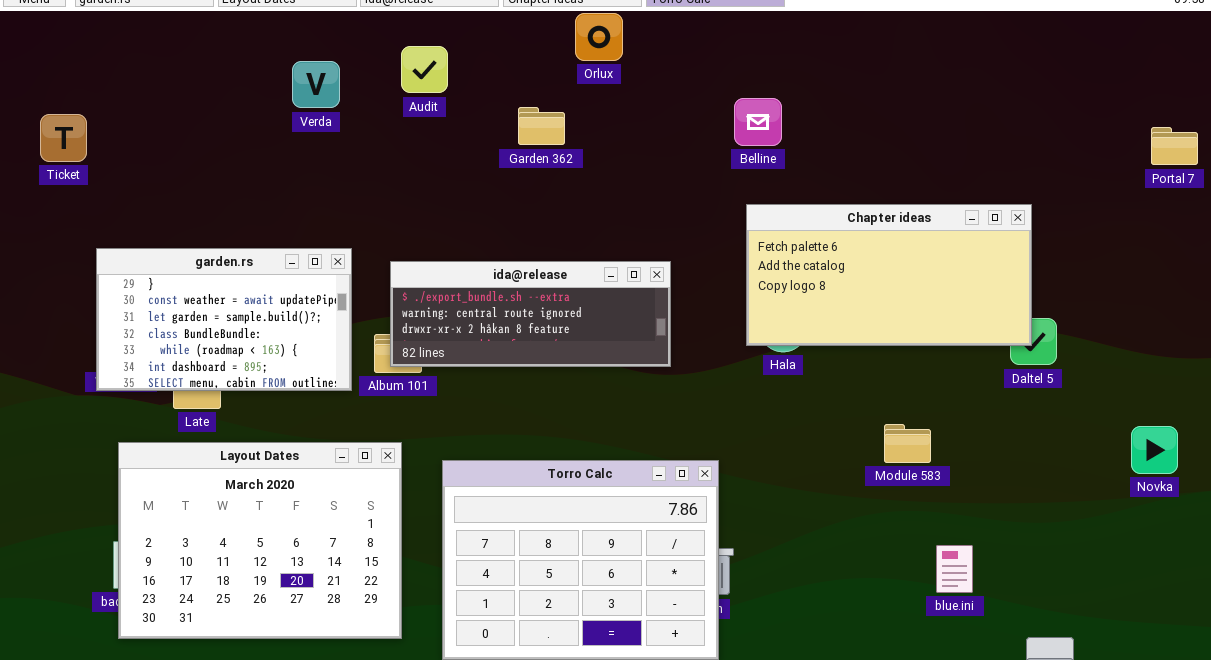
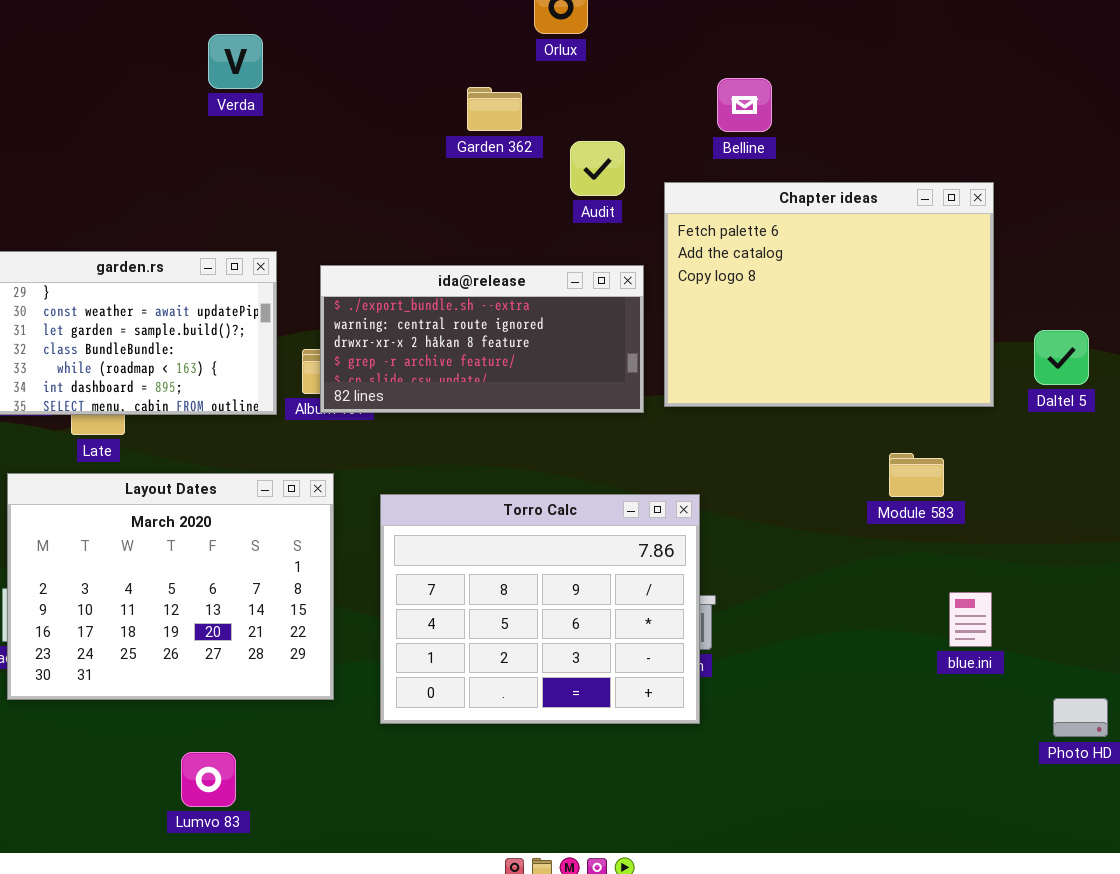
Audit: [401,46,448,93] -> [570,141,625,196], moved
Chapter ideas: [746,204,1032,346] -> [664,182,994,407], moved, resized
ida@release: [390,261,671,367] -> [320,265,644,413], resized

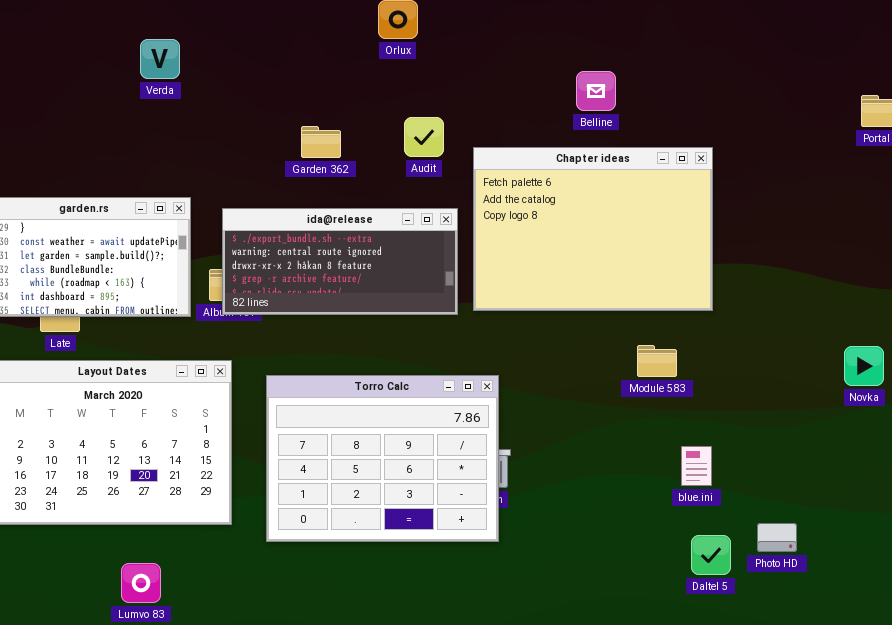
Belline: [717,78,772,132] -> [576,71,616,111], moved
Garden 362: [467,87,522,131] -> [301,126,341,158], moved
Daltel 5: [1034,330,1089,385] -> [691,535,731,575], moved

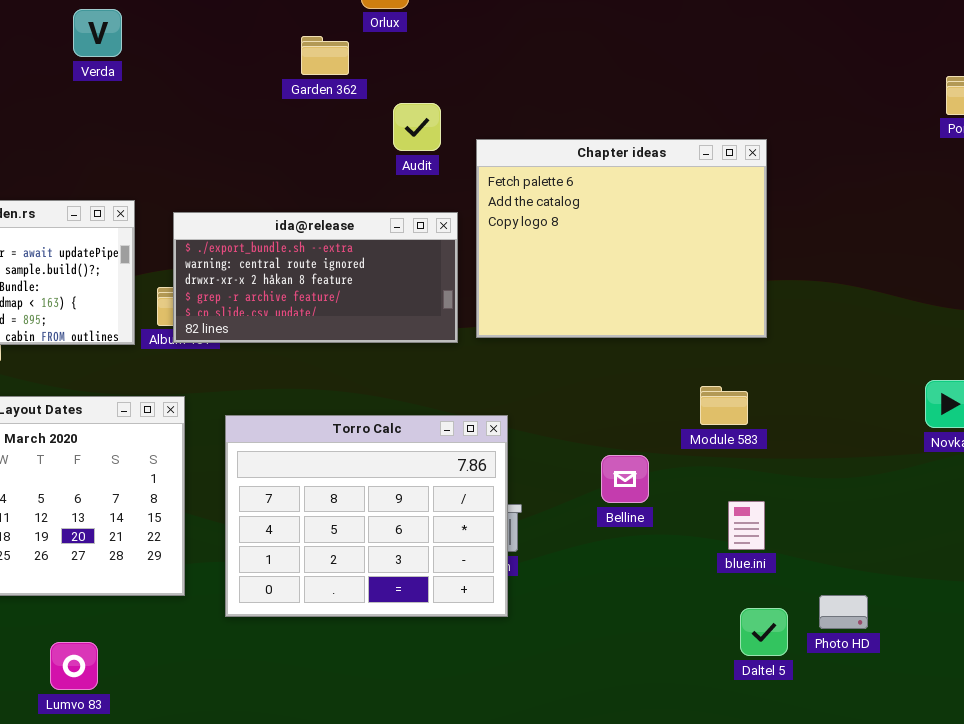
Belline: [576,71,616,111] -> [601,455,649,503], moved
Garden 362: [301,126,341,158] -> [301,36,349,75], moved
Module 583: [637,345,677,377] -> [700,386,748,425], moved

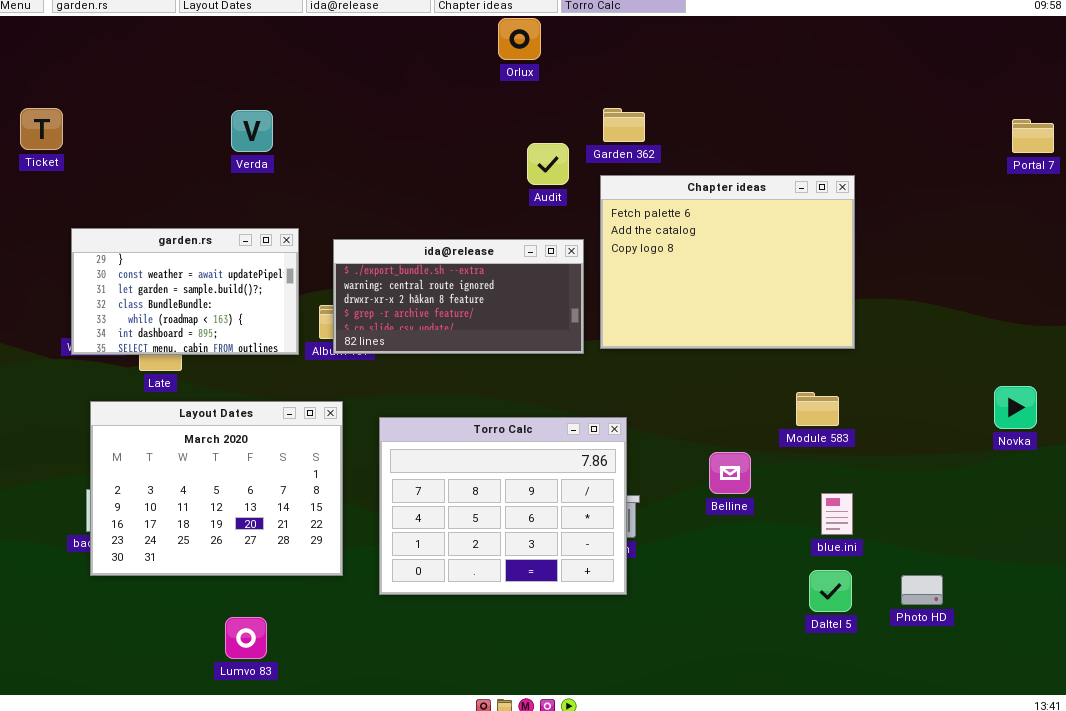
Verda: [73,9,122,57] -> [231,110,273,152], moved
Garden 362: [301,36,349,75] -> [603,108,645,142], moved
Daltel 5: [740,608,788,656] -> [809,570,852,612], moved

